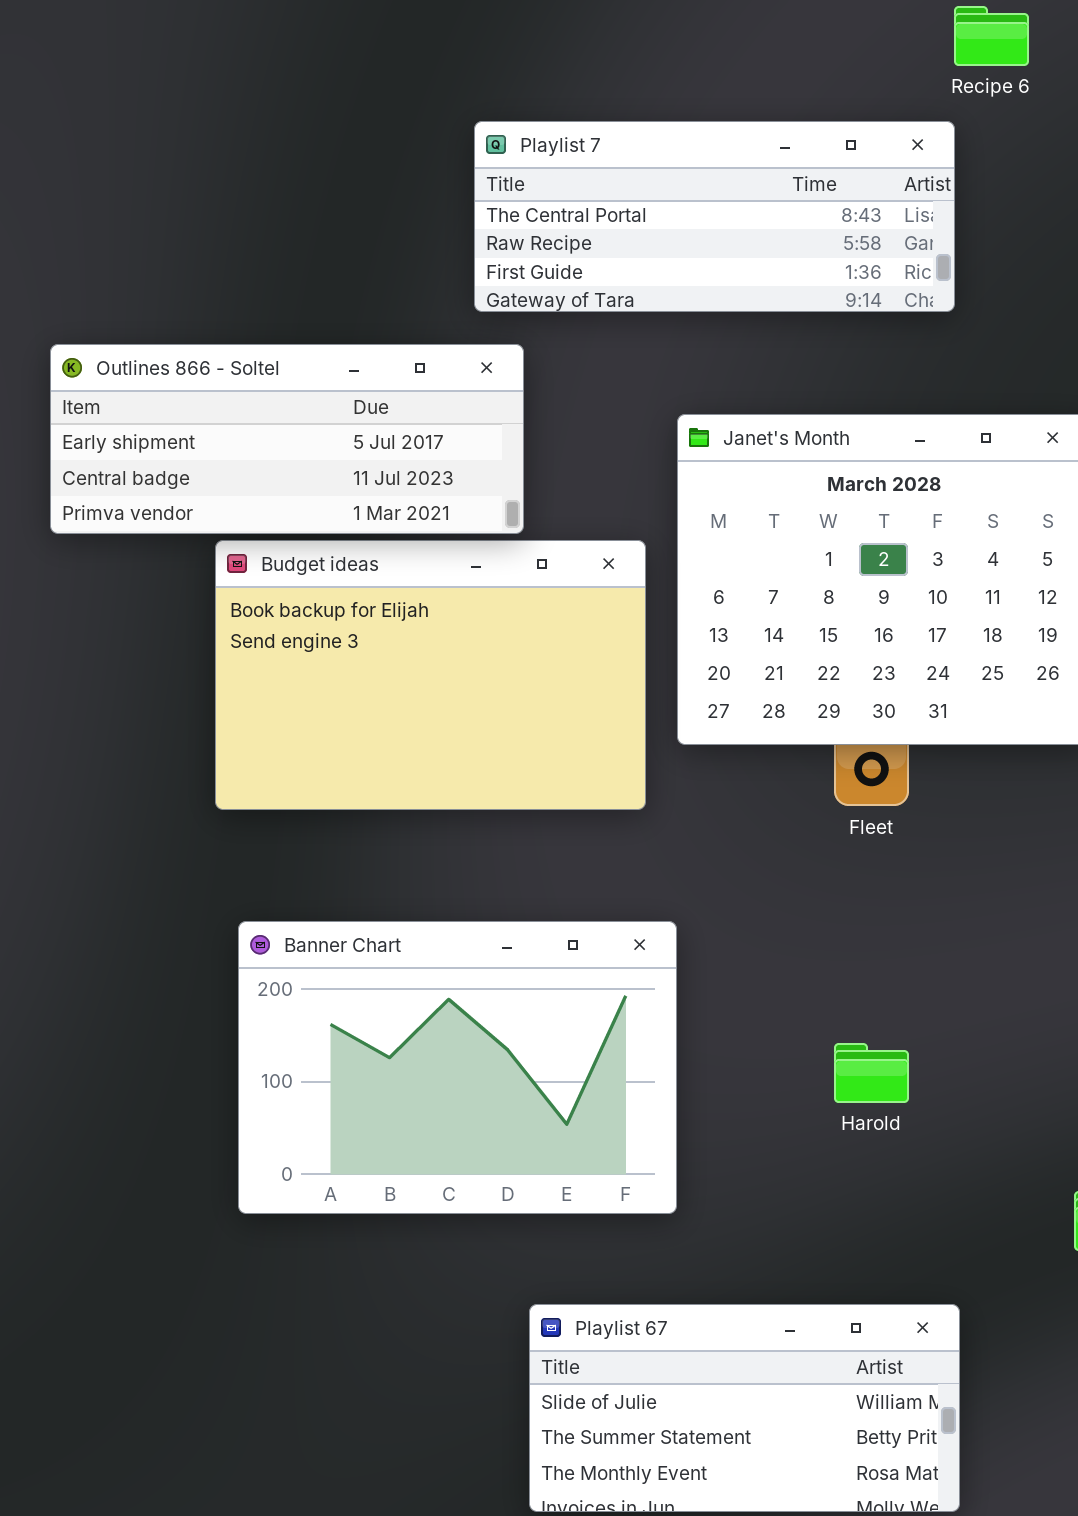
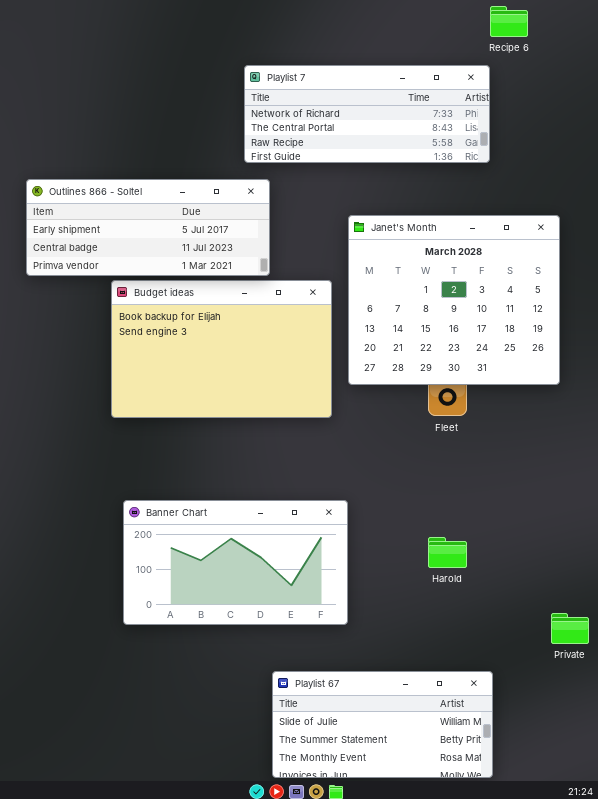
Playlist 7: [474,121,955,312] -> [244,65,490,163], scrolled up 1 row
Banner Chart: [238,921,677,1214] -> [123,500,348,625], resized

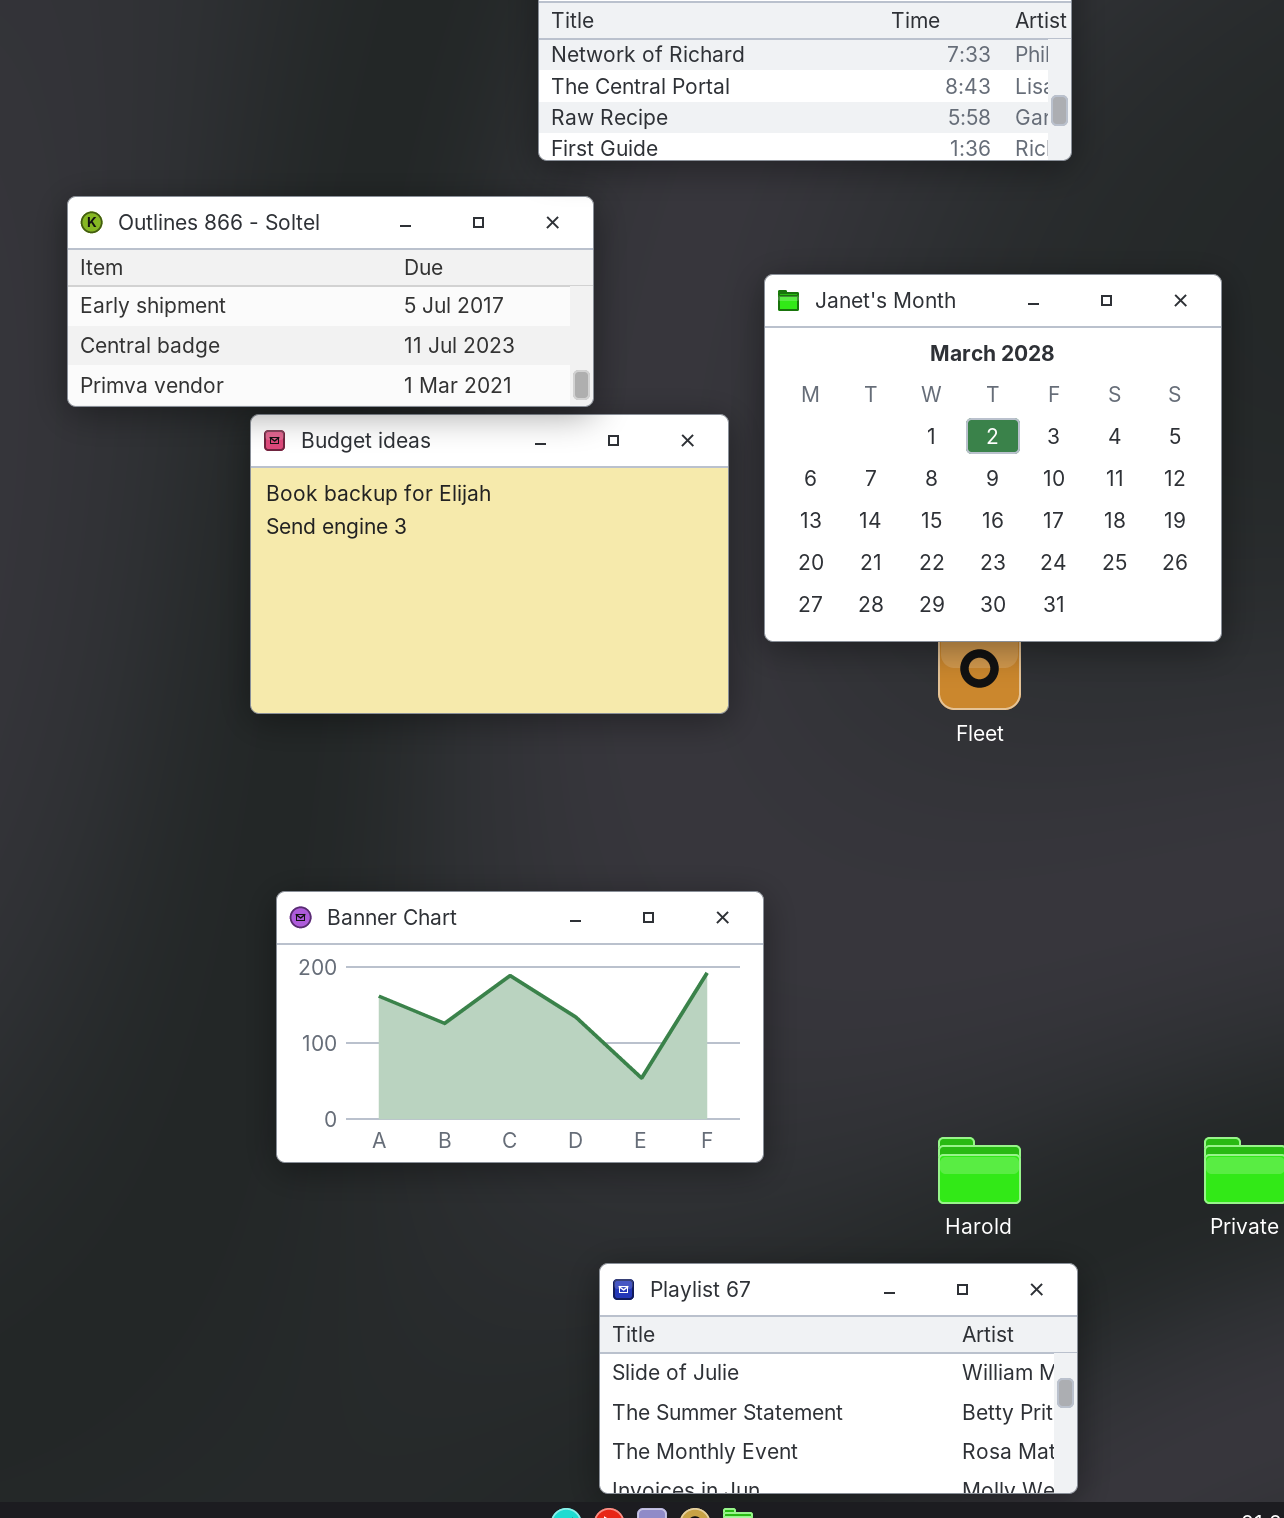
Harold: [428,537,467,568] -> [938,1137,1021,1204], moved

